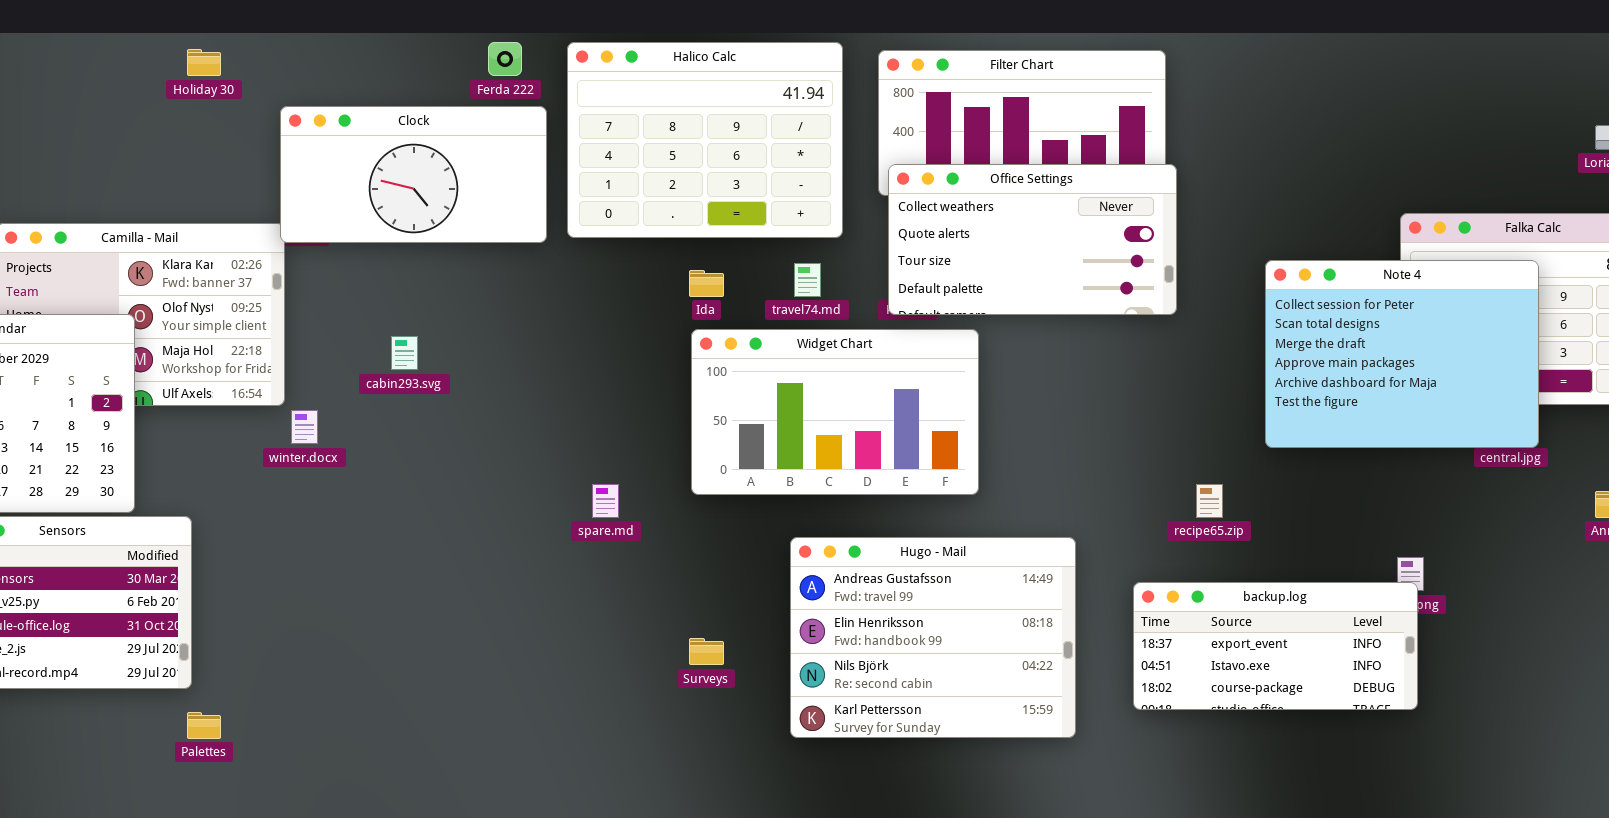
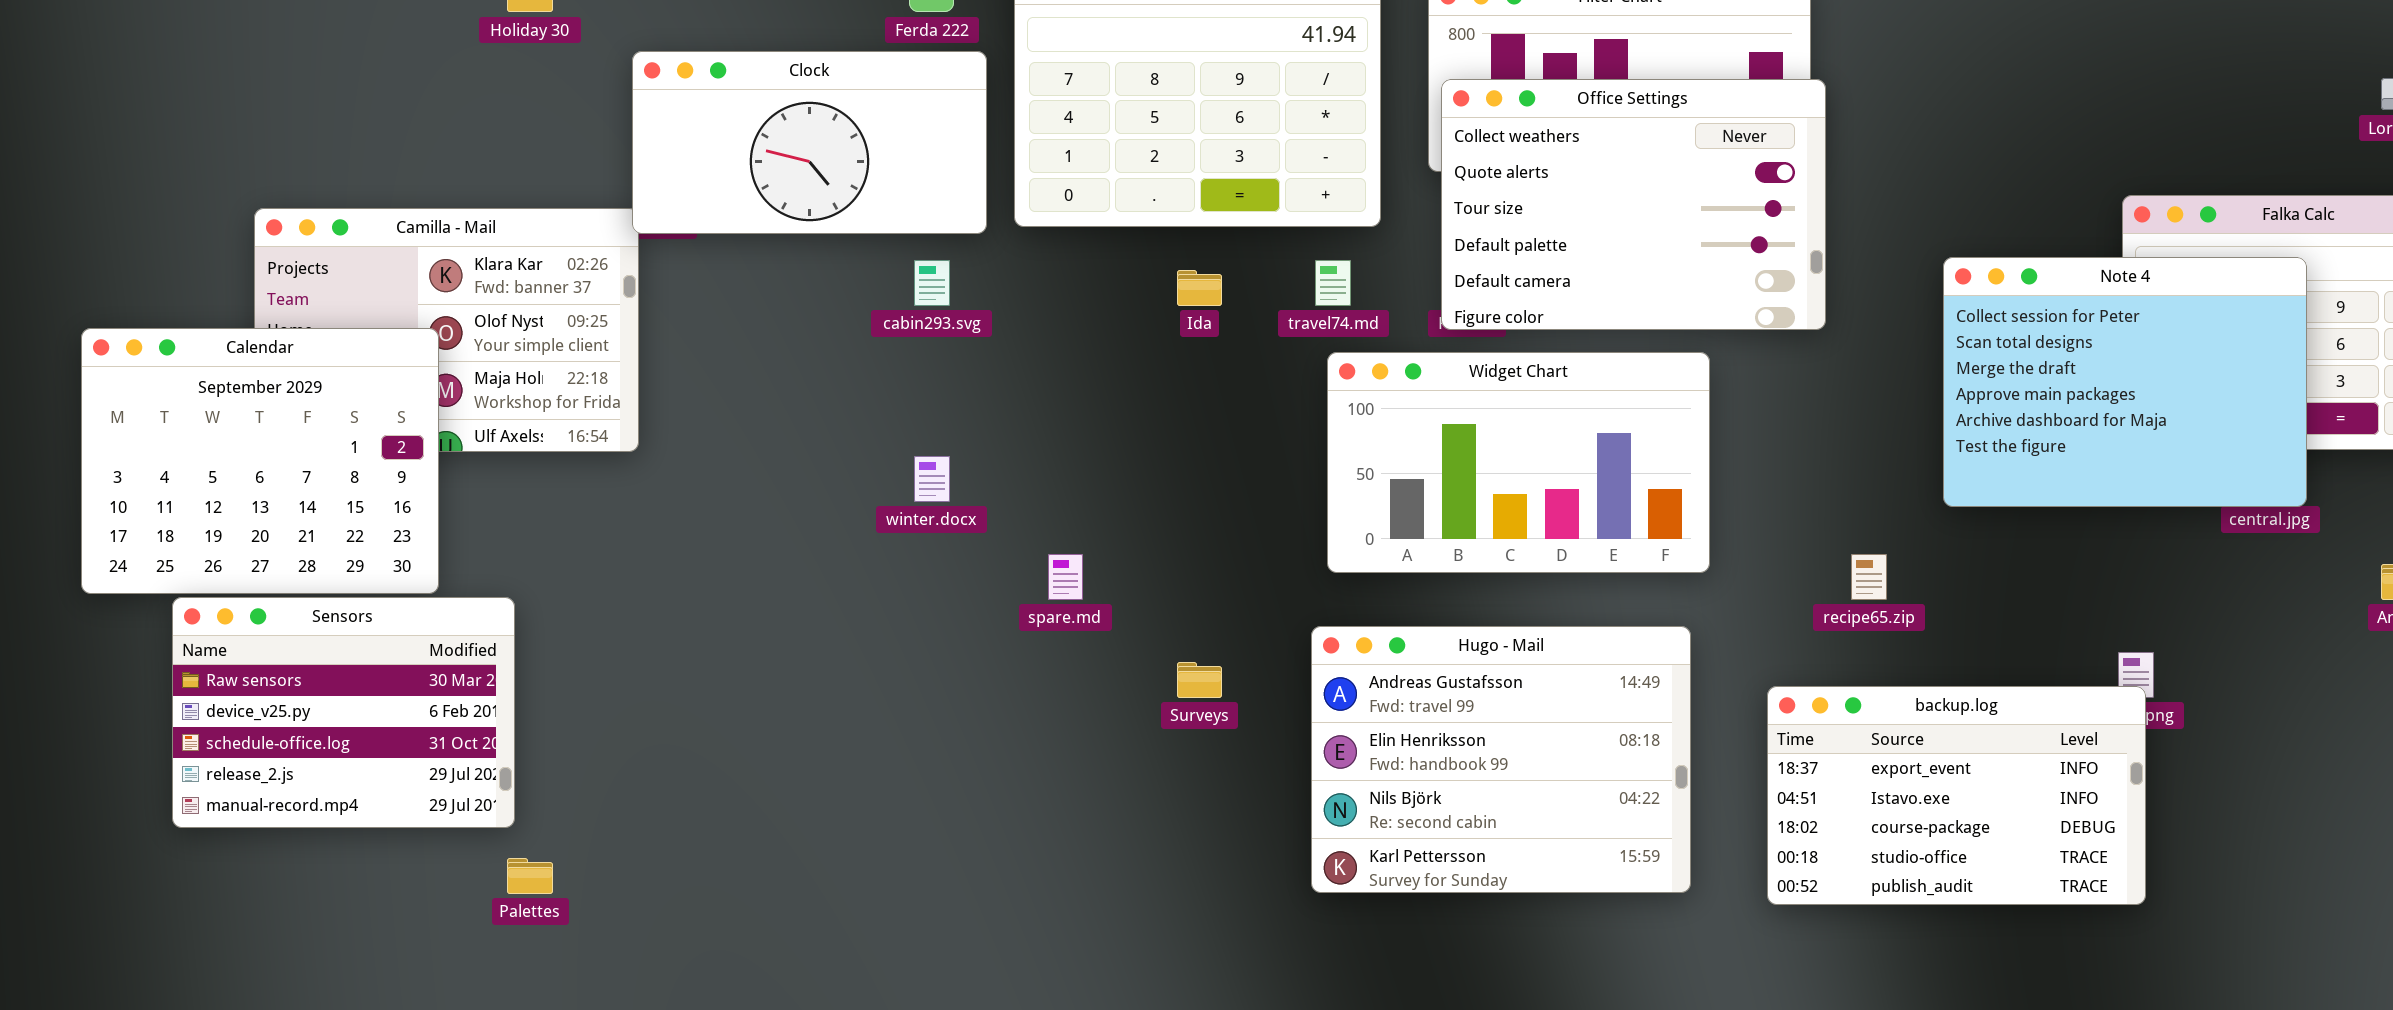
Office Settings: [888,164,1177,315] -> [1441,79,1826,330], resized
Widget Chart: [691,329,979,495] -> [1327,352,1710,573], moved
cabin293.svg: [391,336,418,370] -> [914,260,950,306], moved
winter.docx: [291,410,318,444] -> [914,456,950,502], moved
backup.log: [1133,582,1418,710] -> [1767,686,2146,905], resized
Surveys: [689,638,724,665] -> [1177,662,1222,698], moved

